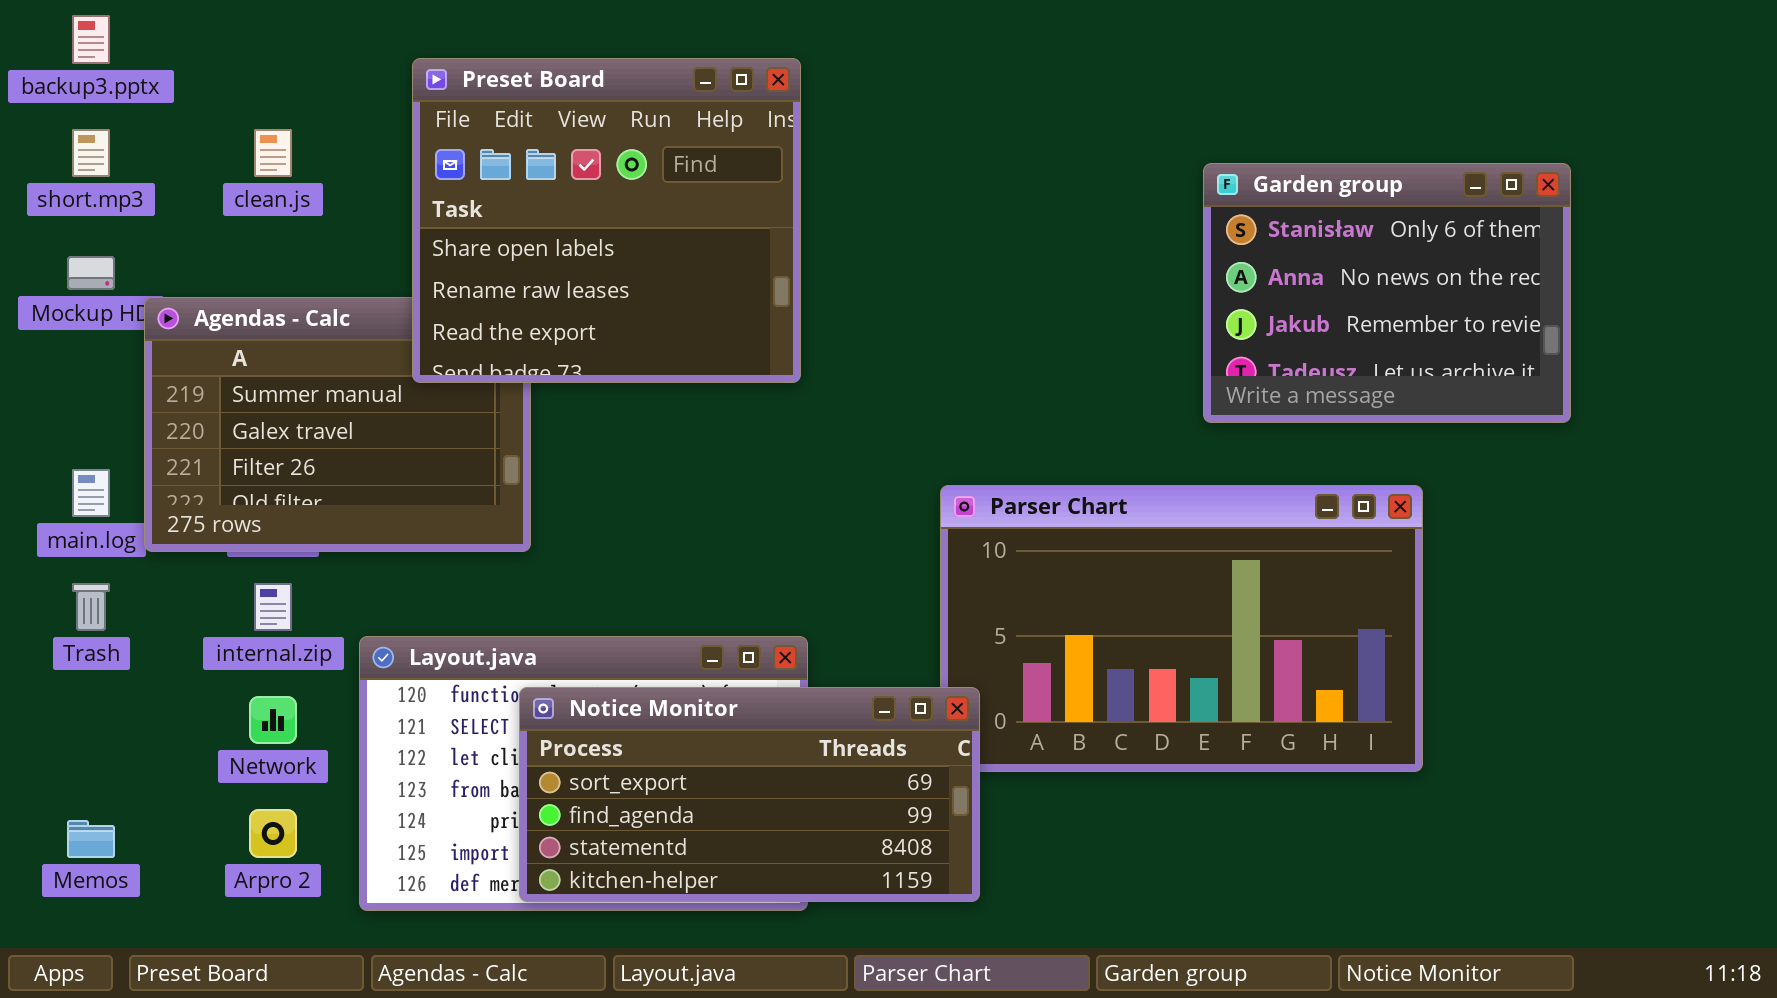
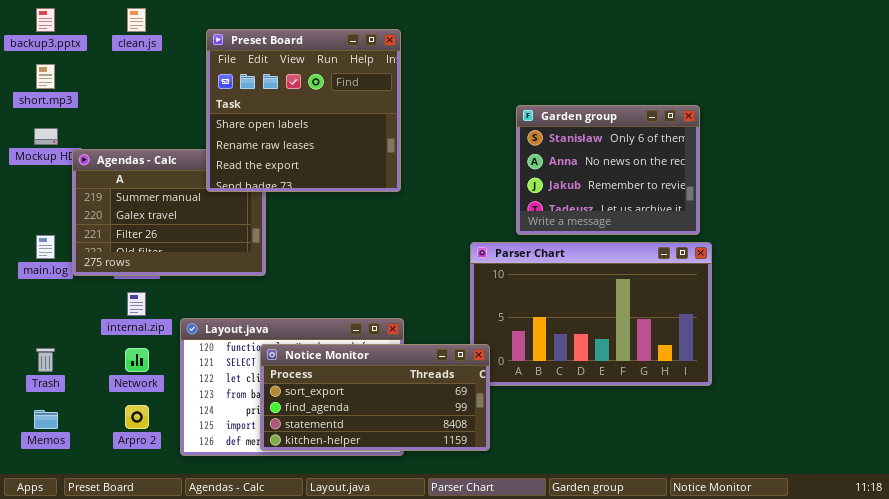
clean.js: [254,129,292,177] -> [127,8,146,32], moved
Garden group: [1203,163,1571,423] -> [516,105,700,235], moved
Trash: [72,583,110,631] -> [36,348,55,372], moved

